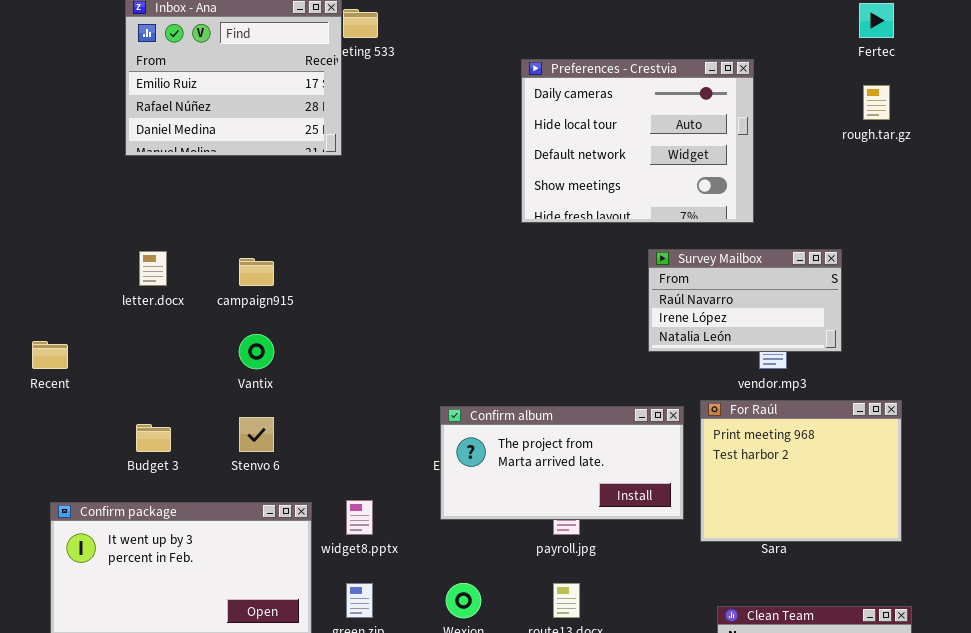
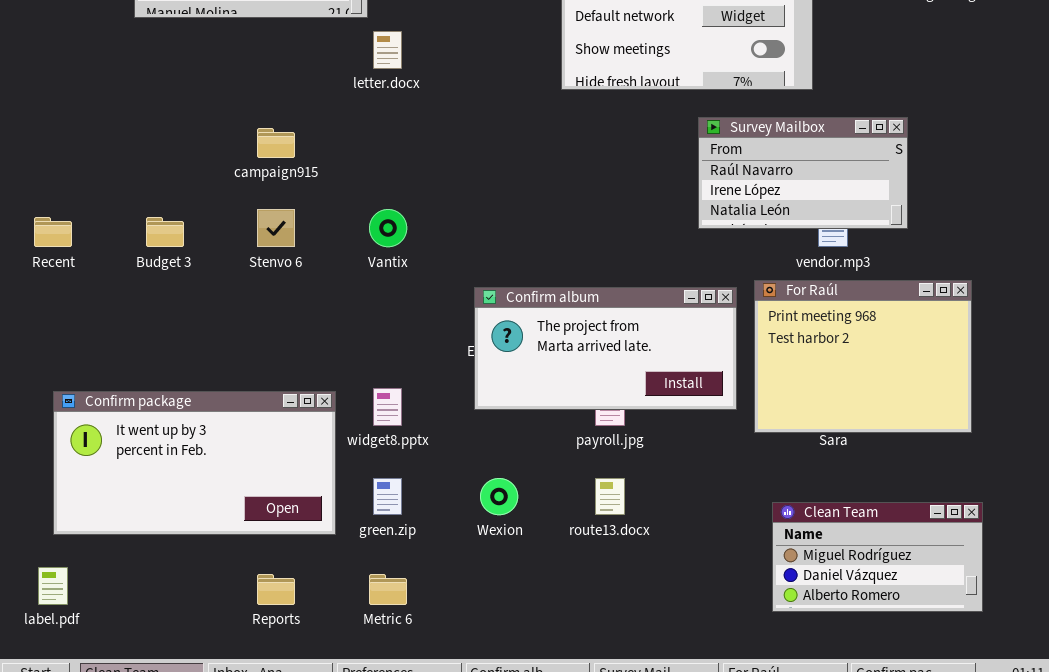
letter.docx: [139,251,167,286] -> [373,31,402,69], moved
Vantix: [239,334,274,369] -> [369,209,407,247], moved
Stenvo 6: [239,417,274,452] -> [257,209,295,247], moved
Budget 3: [136,424,171,452] -> [146,217,184,247], moved

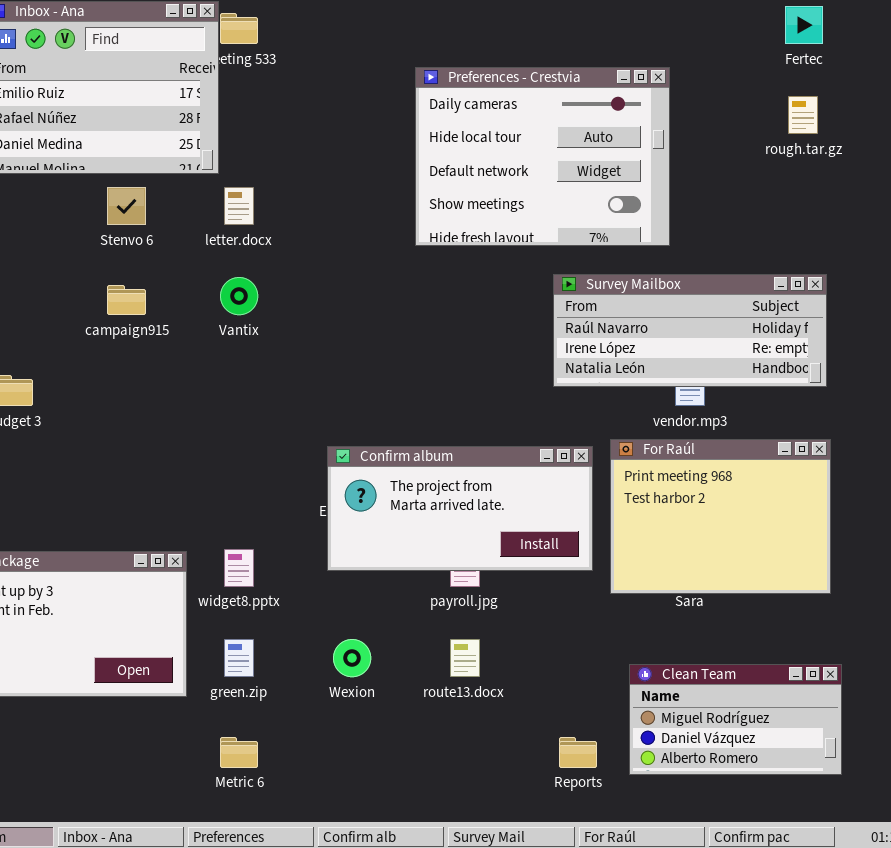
Survey Mailbox: [698,117,908,229] -> [553,274,827,387], resized
Stenvo 6: [257,209,295,247] -> [107,187,146,225], moved
Vantix: [369,209,407,247] -> [220,277,258,315], moved
Reports: [257,574,295,605] -> [559,737,597,768], moved

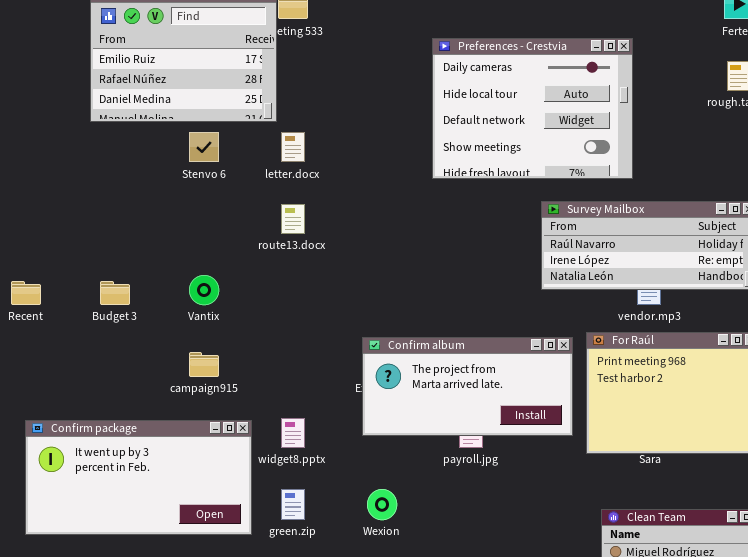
Vantix: [220,277,258,315] -> [189,275,219,305], moved
campaign915: [107,285,146,315] -> [189,352,219,377], moved
route13.docx: [450,639,480,677] -> [281,204,305,234], moved

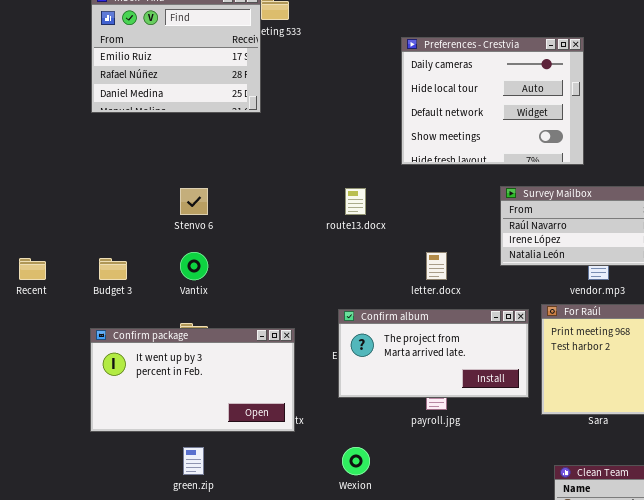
Stenvo 6: [189,132,219,162] -> [180,188,208,215], moved
letter.docx: [281,132,305,162] -> [426,252,447,280], moved
route13.docx: [281,204,305,234] -> [345,188,366,215], moved
Confirm package: [25,420,252,535] -> [90,328,295,432], moved
green.zip: [281,489,305,520] -> [183,447,204,475], moved

